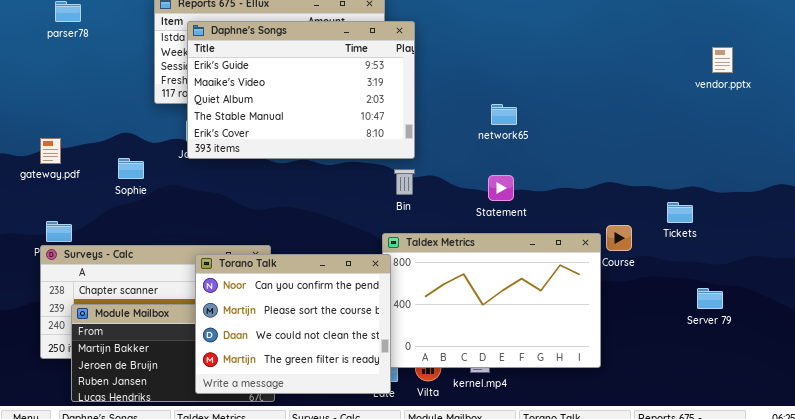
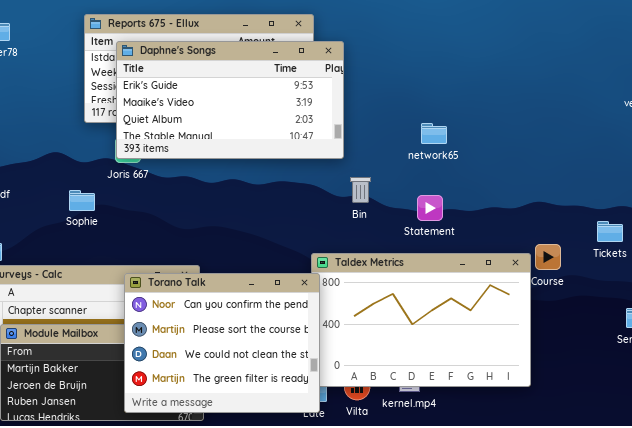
Daphne's Songs: [187,21,415,159] -> [116,41,344,159], resized
Sophie: [118,158,144,179] -> [69,190,95,211], moved
Bin: [394,169,415,195] -> [350,177,371,203], moved

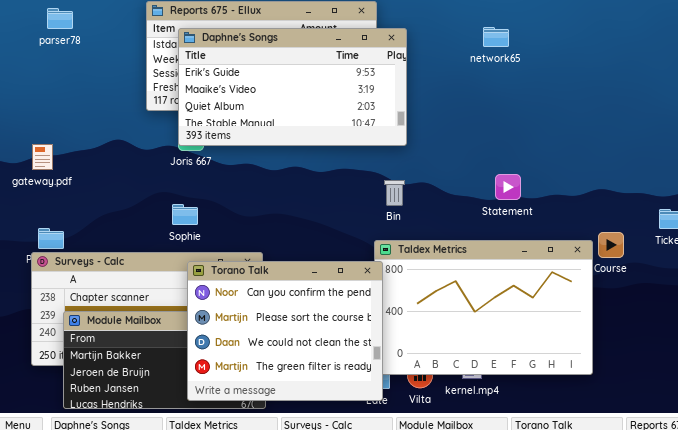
network65: [421,123,447,144] -> [483,27,509,47], moved
Bin: [350,177,371,203] -> [384,180,405,206], moved
Sophie: [69,190,95,211] -> [172,204,198,225], moved
Statement: [417,195,443,221] -> [495,174,521,200], moved

